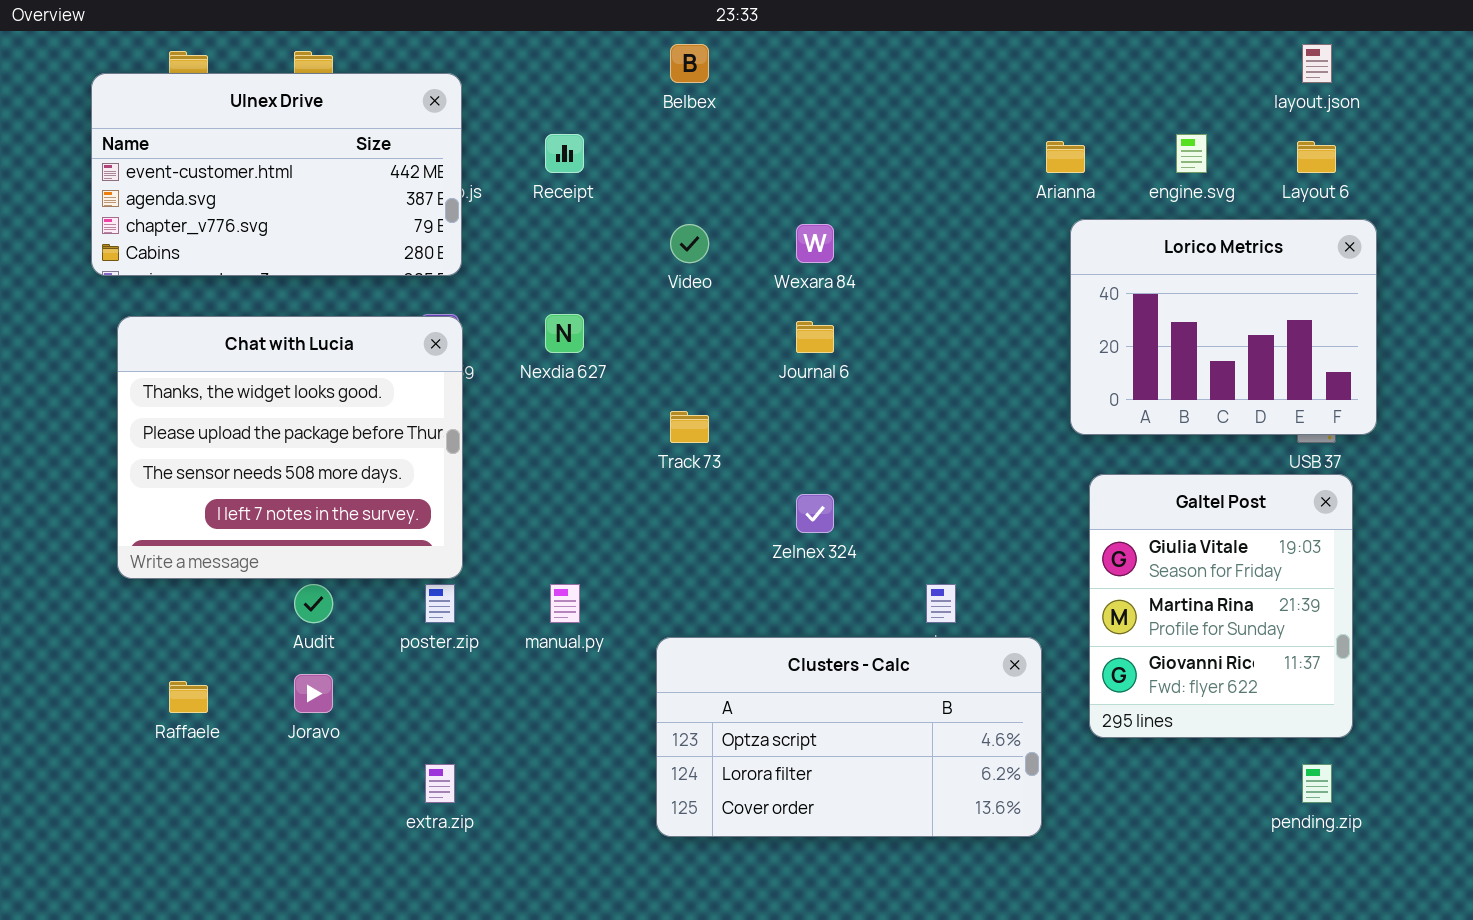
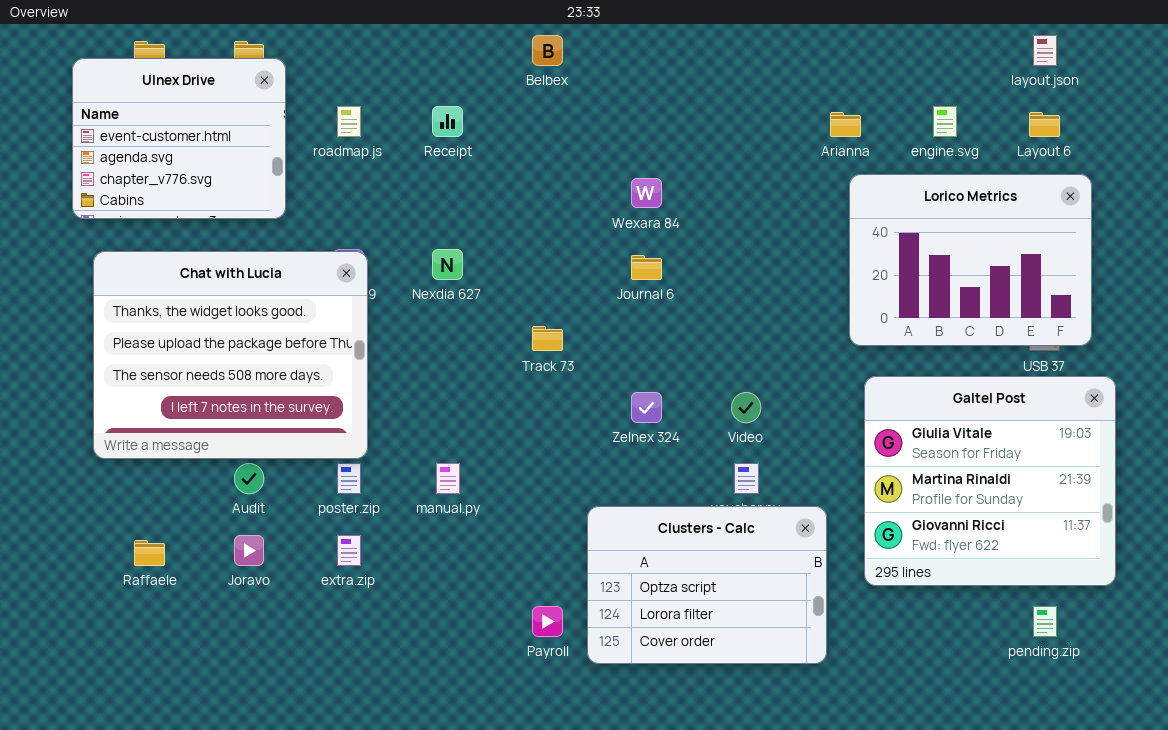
Ulnex Drive: [91,73,462,276] -> [72,58,286,219], resized
Video: [670,224,709,263] -> [731,392,761,423], moved
Galtel Post: [1089,474,1353,738] -> [864,376,1116,586], resized
Clusters - Calc: [656,637,1042,837] -> [587,506,827,664], resized
extra.zip: [425,764,455,803] -> [337,535,361,566], moved

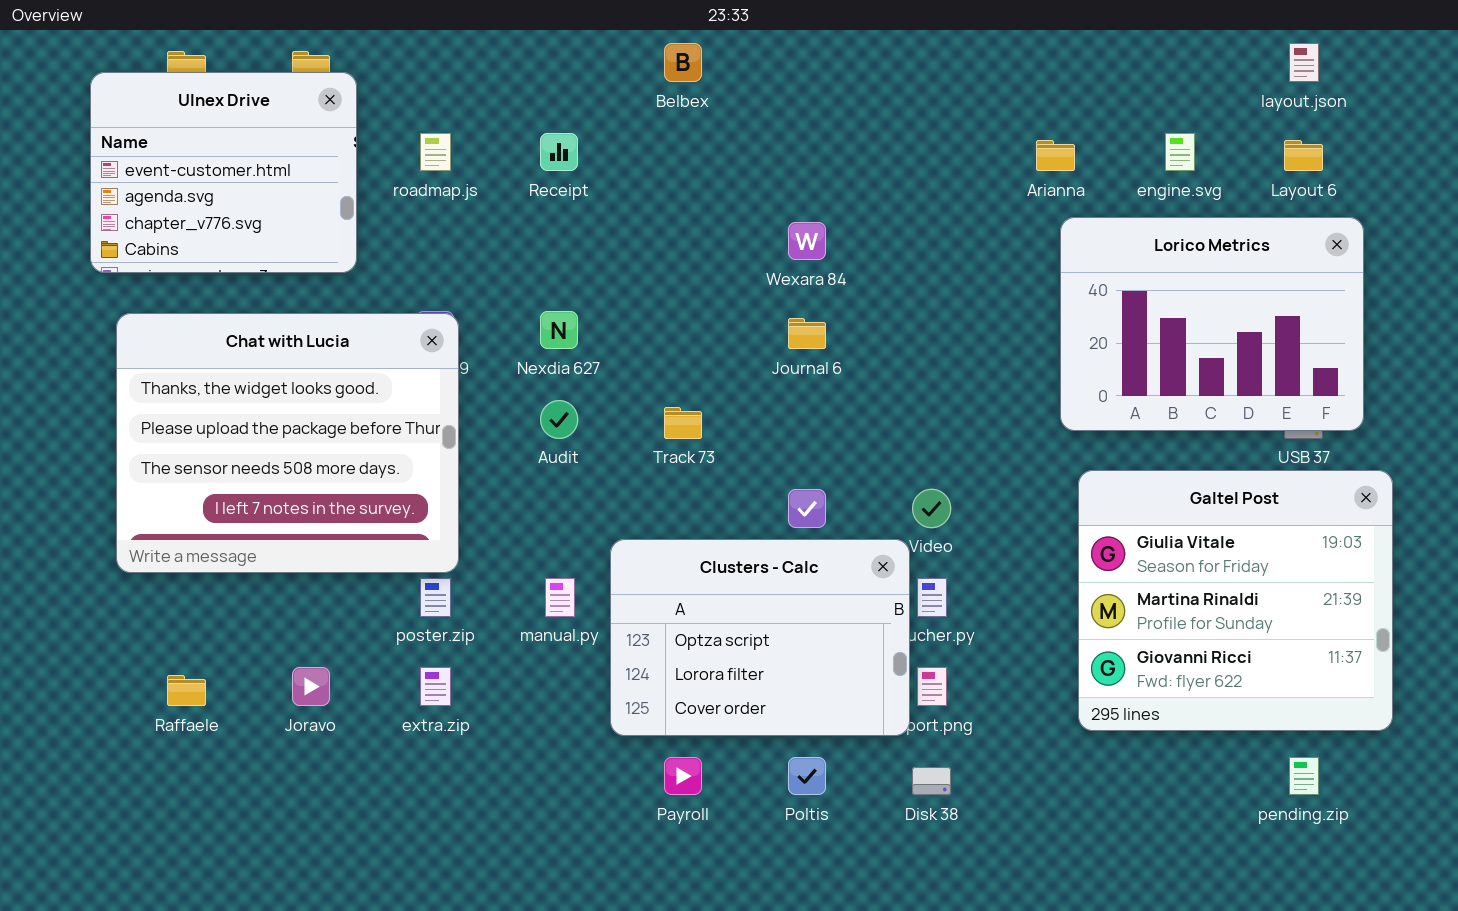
Audit: [234,463,264,494] -> [540,400,578,439], moved
Clusters - Calc: [587,506,827,664] -> [610,539,910,736], moved

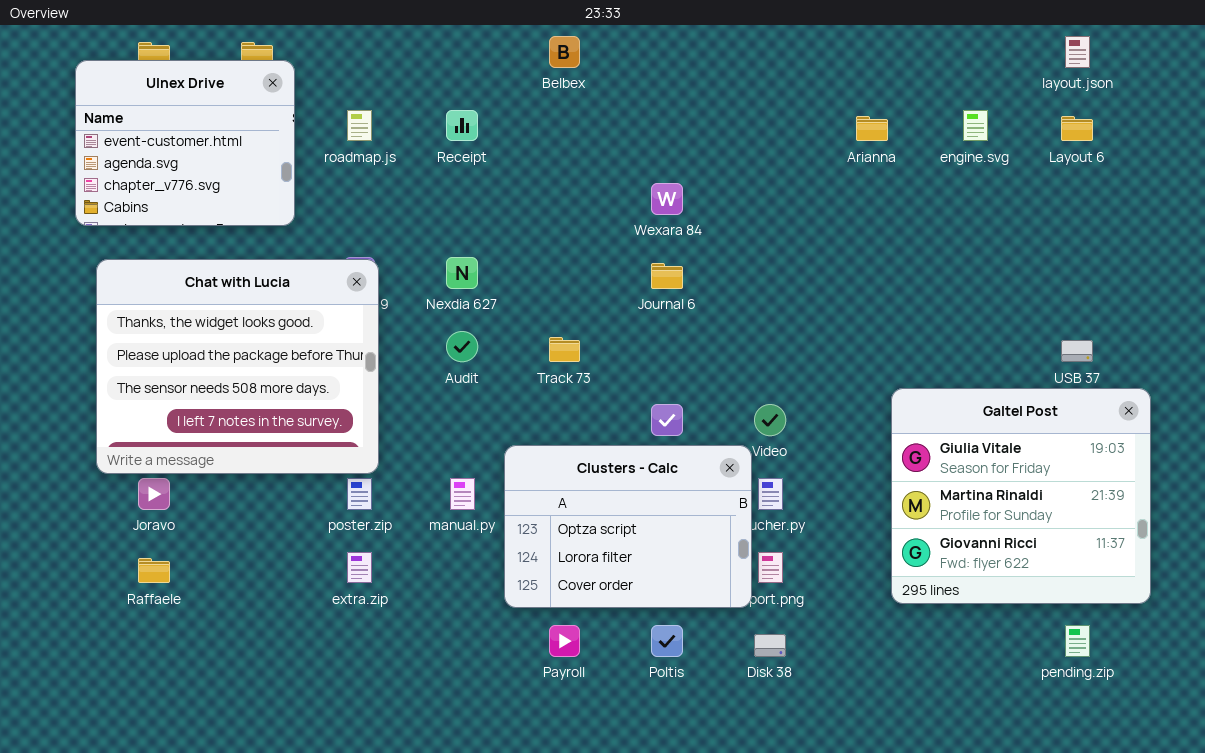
Lorico Metrics: [1060,217,1364,431] -> none, closed
Joravo: [292,667,330,706] -> [138,478,170,510], moved

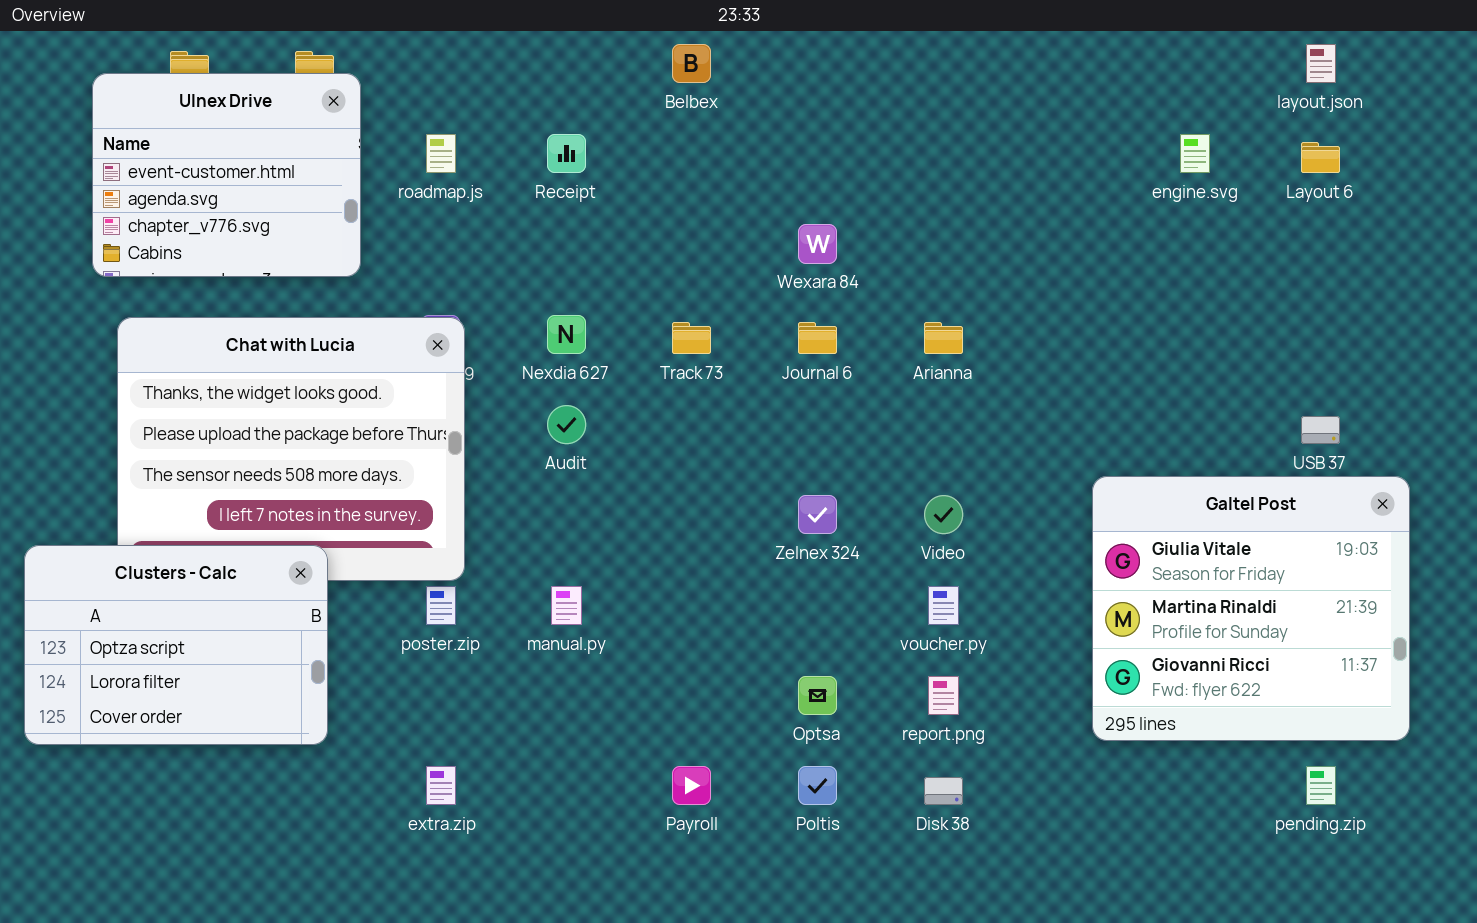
Arianna: [856,116,888,141] -> [924,322,963,354], moved
Track 73: [549,337,580,362] -> [672,322,711,354], moved
Clusters - Calc: [504,445,752,608] -> [24,545,328,745], moved
extra.zip: [347,552,372,583] -> [426,766,456,805], moved

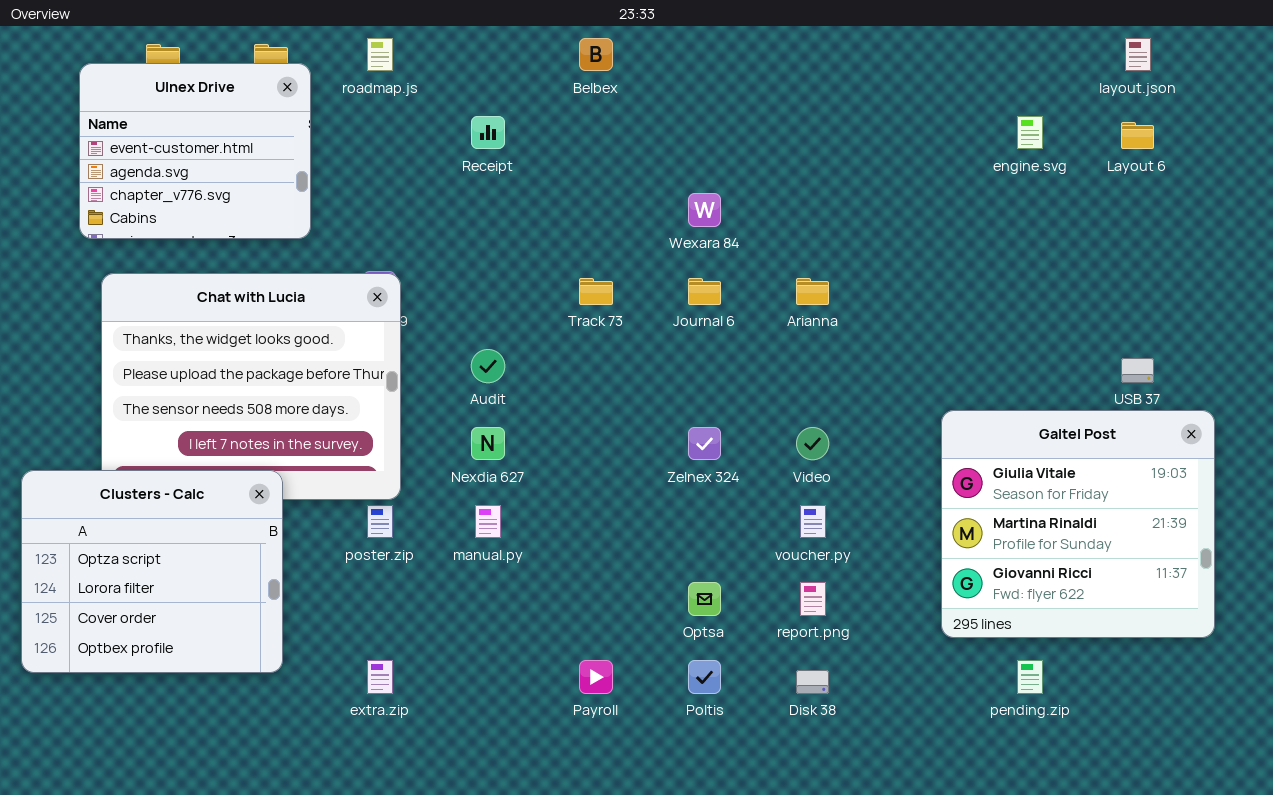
roadmap.js: [426,134,456,173] -> [367,38,393,71], moved
Nexdia 627: [547,315,586,354] -> [471,427,505,460], moved
Clusters - Calc: [24,545,328,745] -> [21,470,283,673], resized
pending.zip: [1306,766,1336,805] -> [1017,660,1043,694], moved

